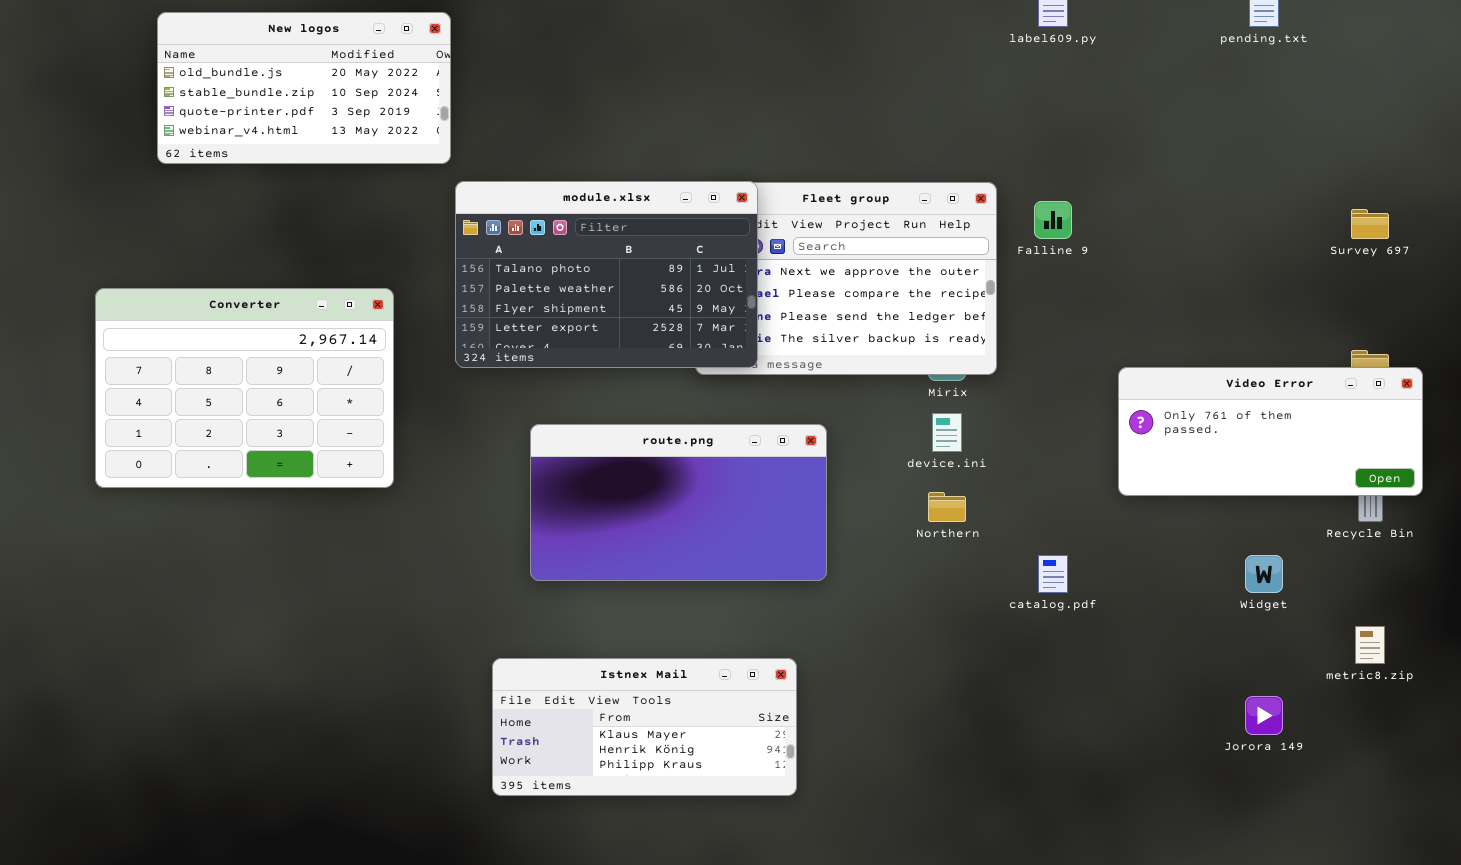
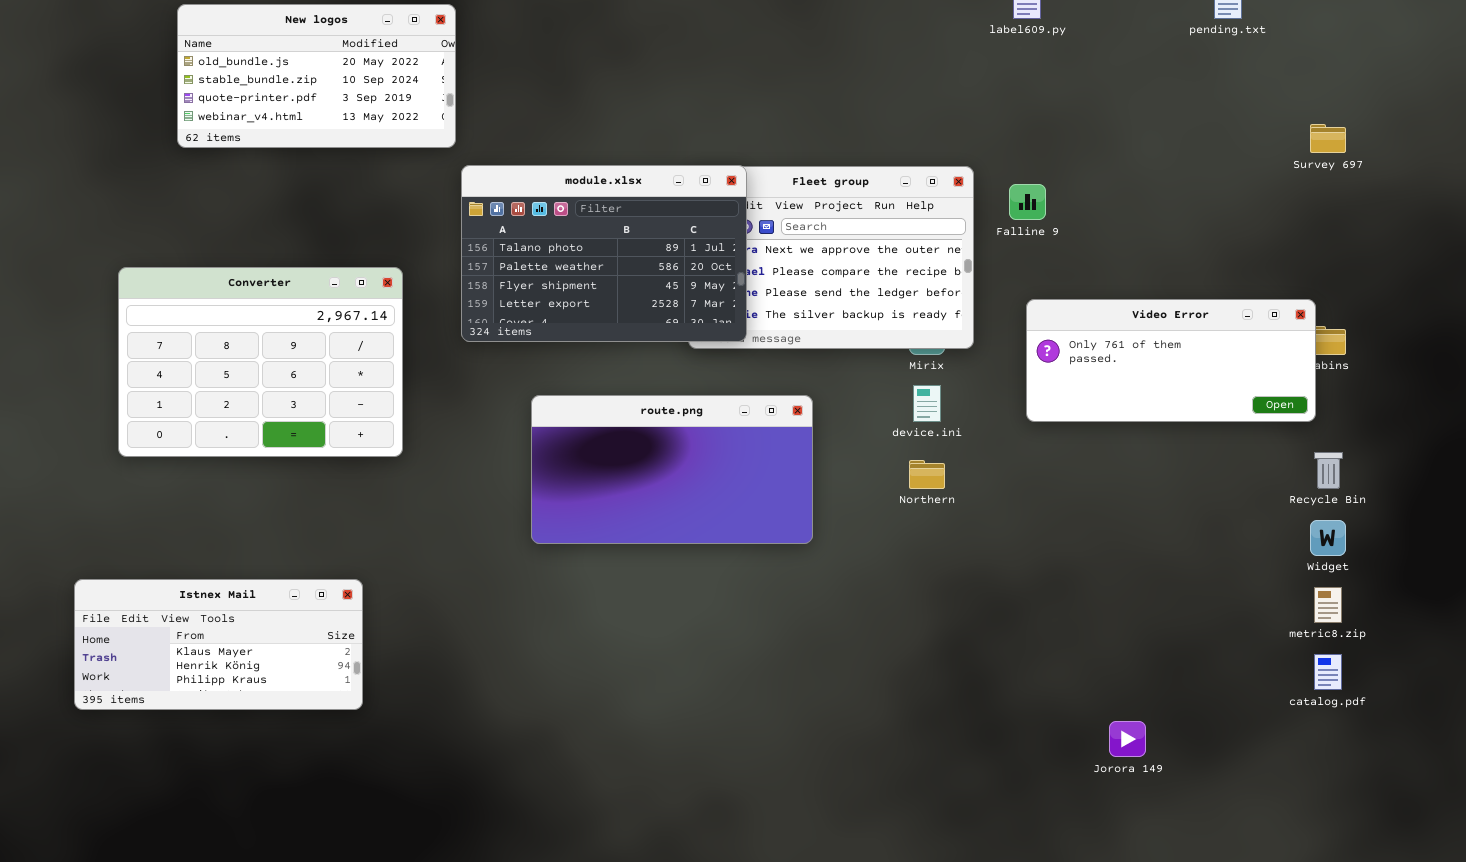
Survey 697: [1351,209,1389,239] -> [1310,124,1346,153], moved
Video Error: [1118,367,1423,496] -> [1026,299,1316,422], moved
catalog.pdf: [1038,555,1068,593] -> [1314,654,1342,690], moved
Widget: [1245,555,1283,593] -> [1310,520,1346,556], moved
Istnex Mail: [492,658,797,796] -> [74,579,363,710], moved
Jorora 149: [1245,696,1283,735] -> [1109,721,1146,757], moved

